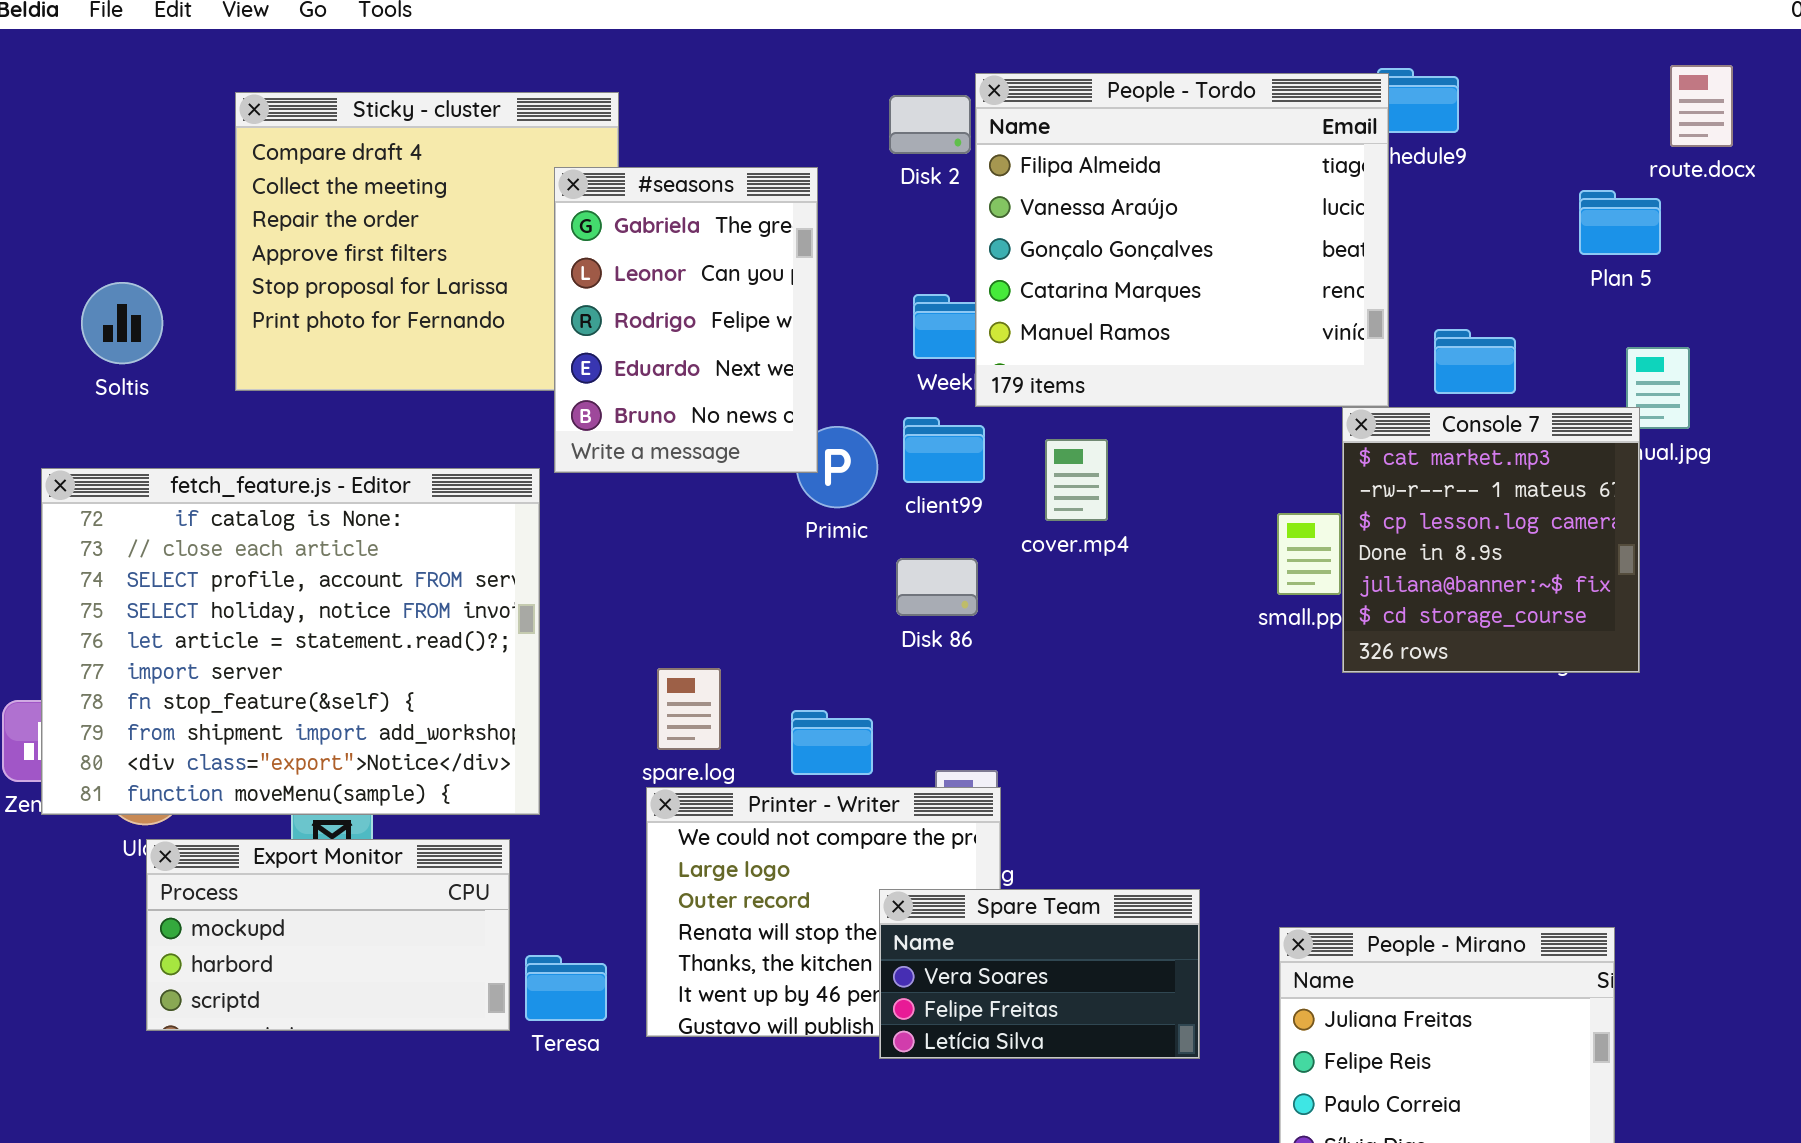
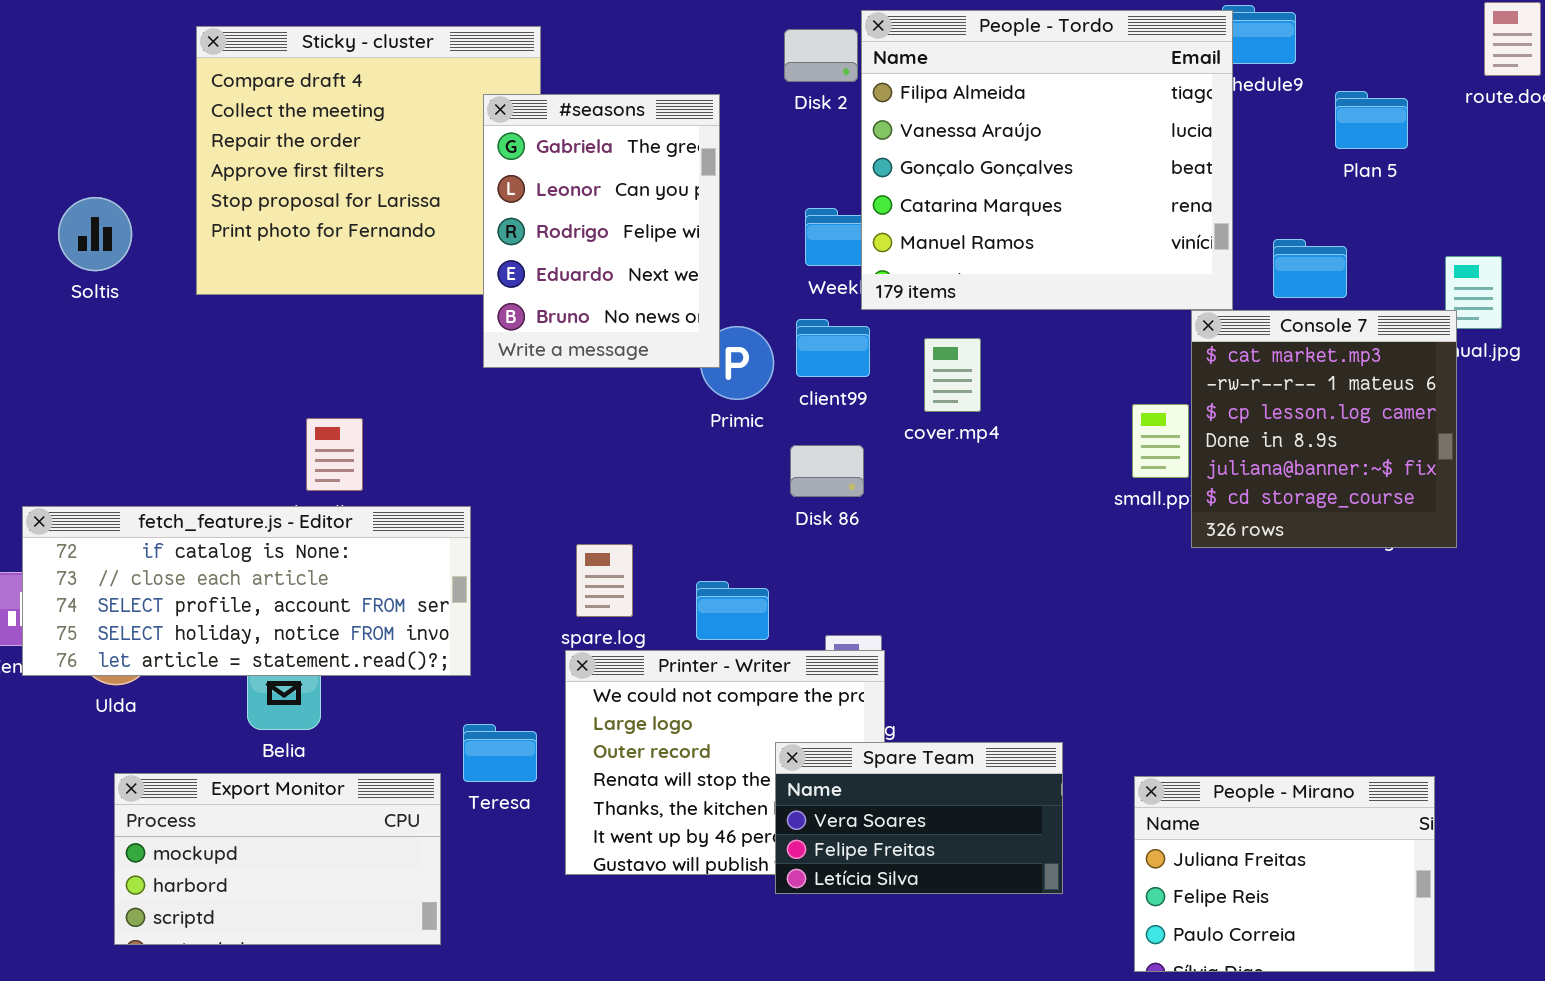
Plan 5: [1579,190,1661,255] -> [1335,91,1408,149], moved
fetch_feature.js - Editor: [41,468,540,815] -> [22,506,471,676], resized
Export Monitor: [146,839,510,1031] -> [114,773,441,945], moved
Teresa: [525,955,607,1021] -> [463,724,537,782], moved

